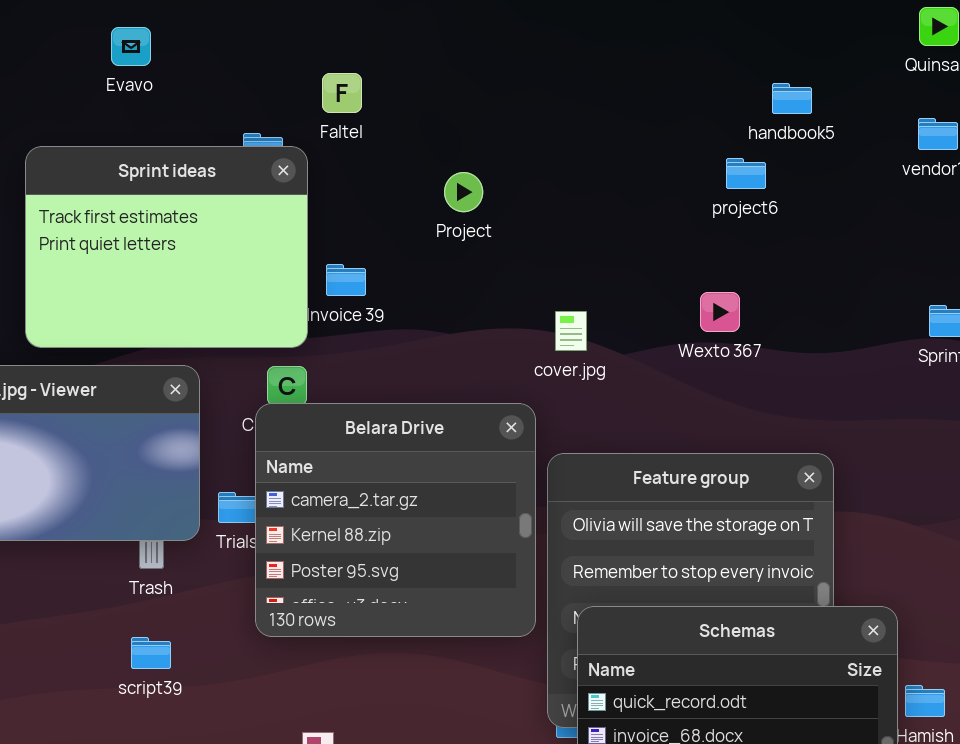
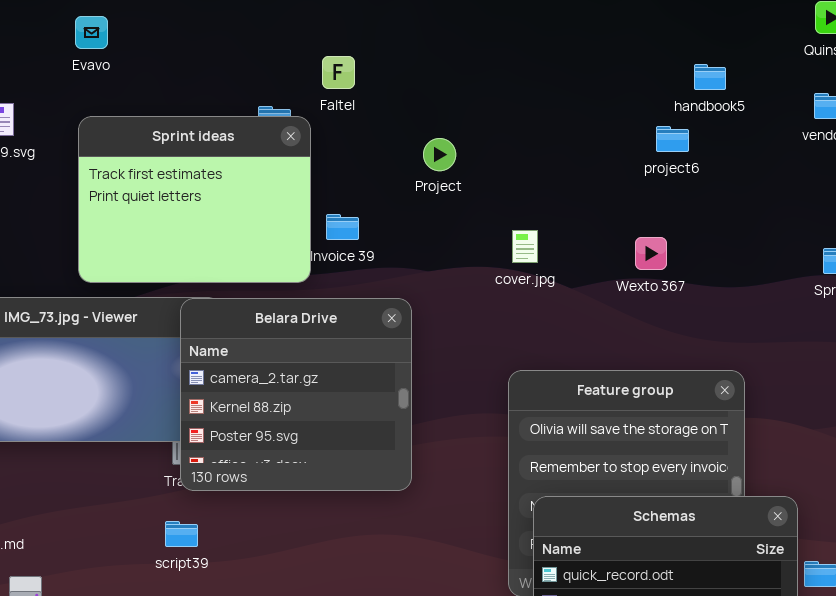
Evavo: [111,27,151,66] -> [75,16,108,49], moved
cover.jpg: [555,311,587,351] -> [512,230,538,263], moved
Belara Drive: [255,403,536,637] -> [180,298,412,491], moved

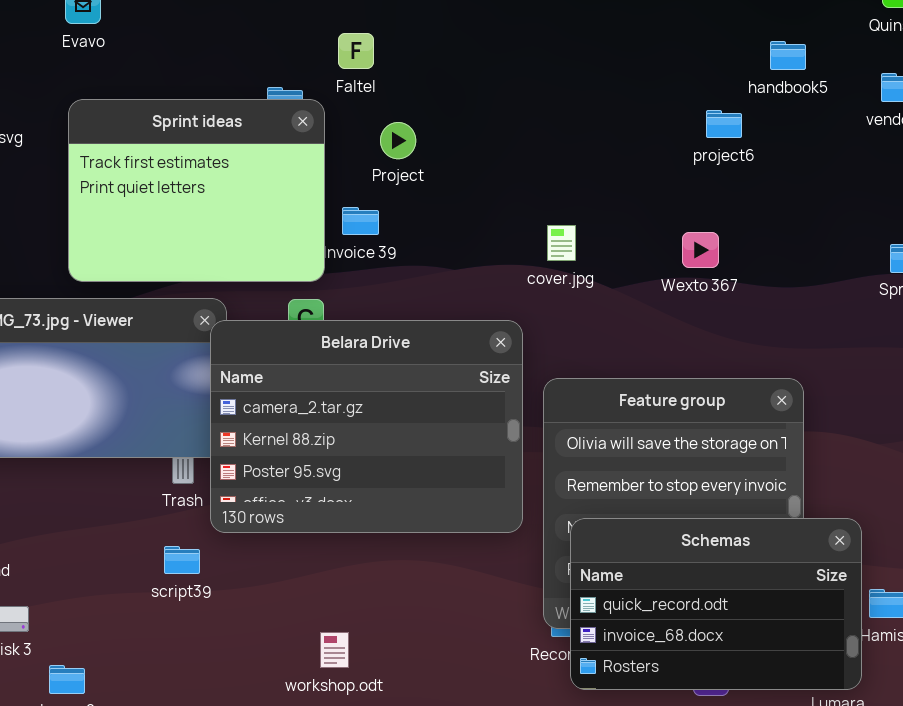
handbook5: [694,64,726,90] -> [770,41,806,70], moved
Project: [423,138,456,171] -> [380,122,416,159], moved
Belara Drive: [180,298,412,491] -> [210,320,523,533], moved, resized

